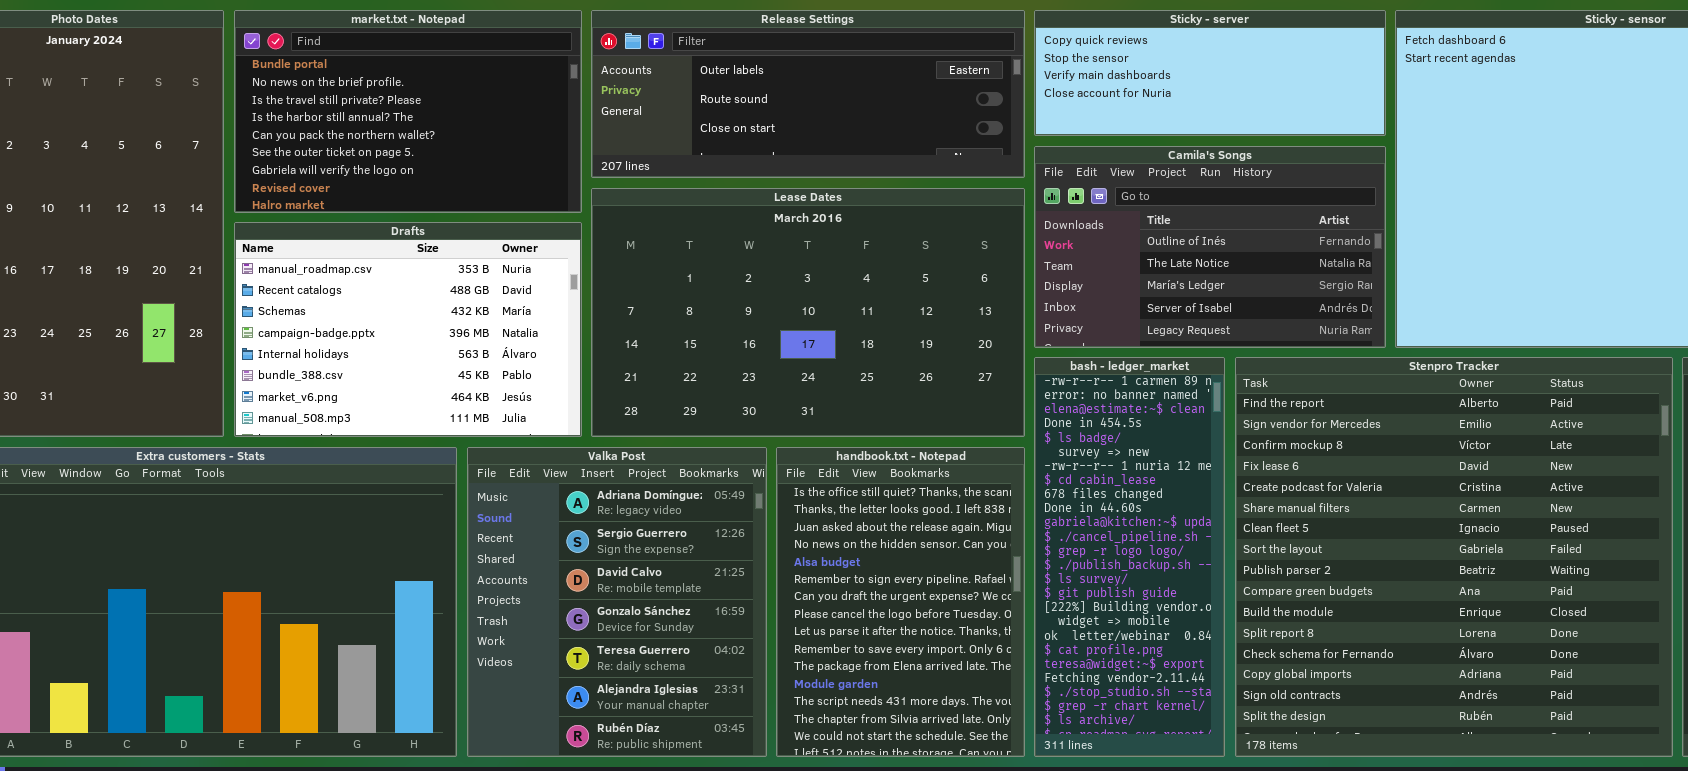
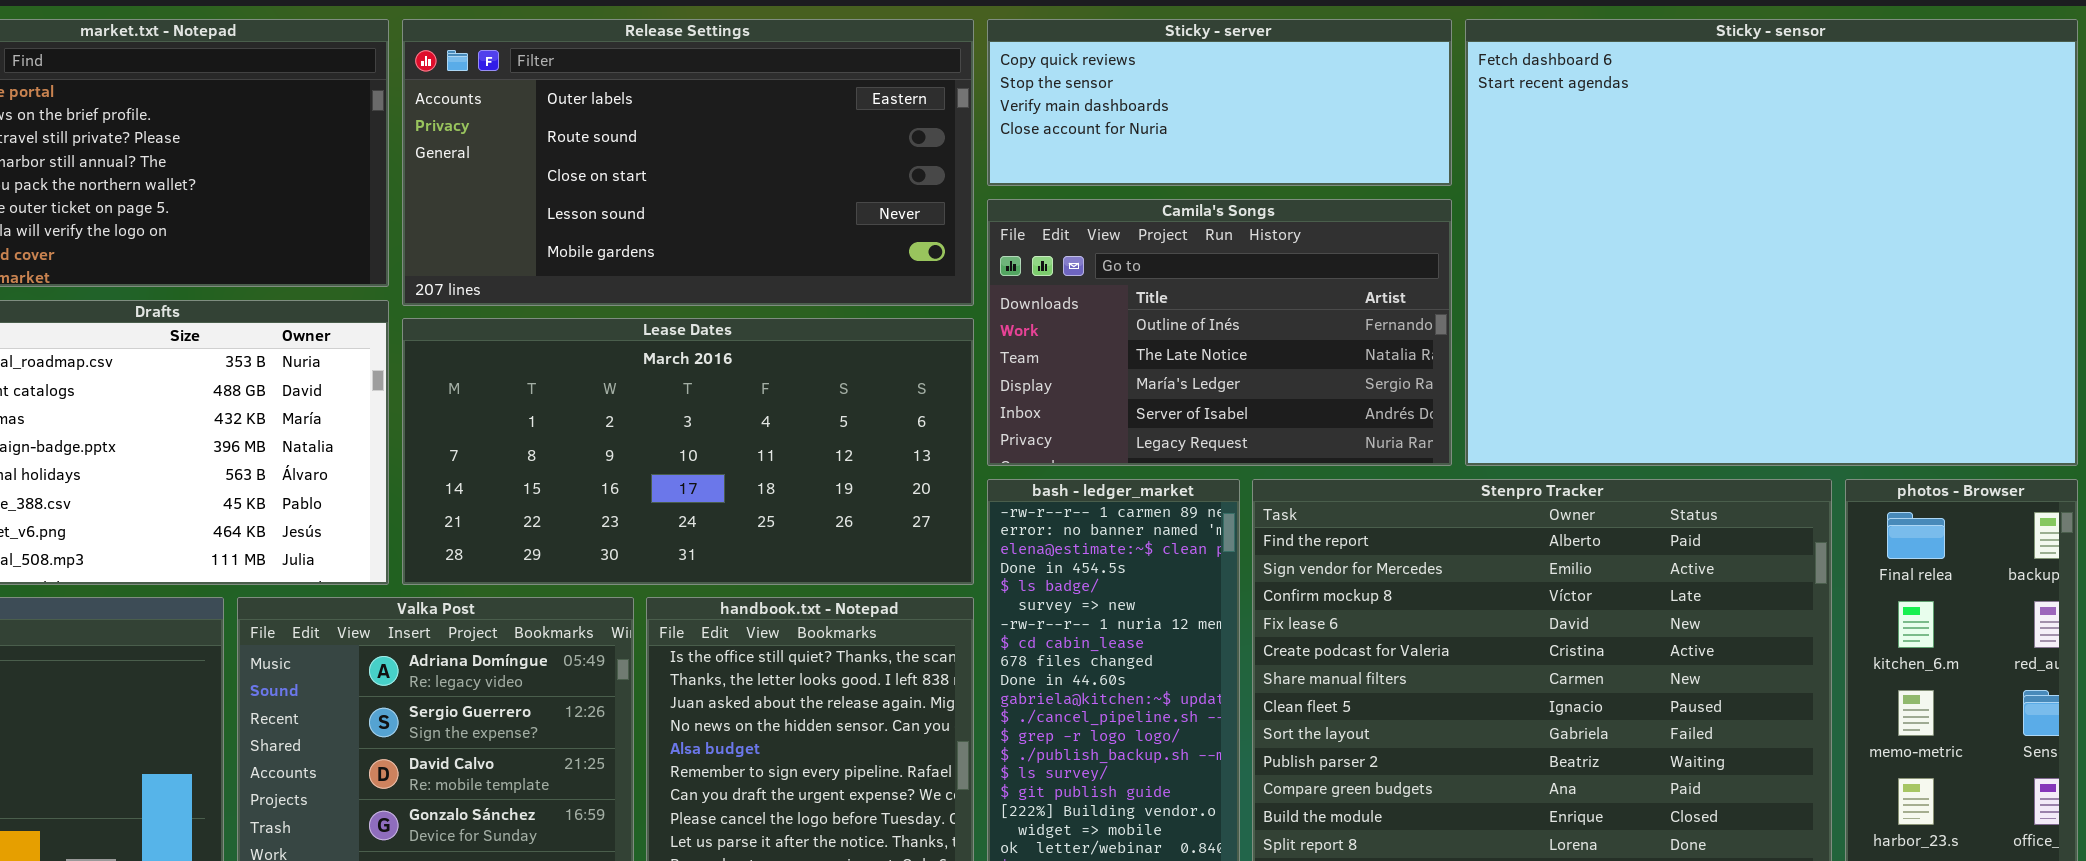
Release Settings: [591,10,1025,178] -> [402,19,974,306], resized
Lease Dates: [591,188,1025,437] -> [402,318,974,585], resized

